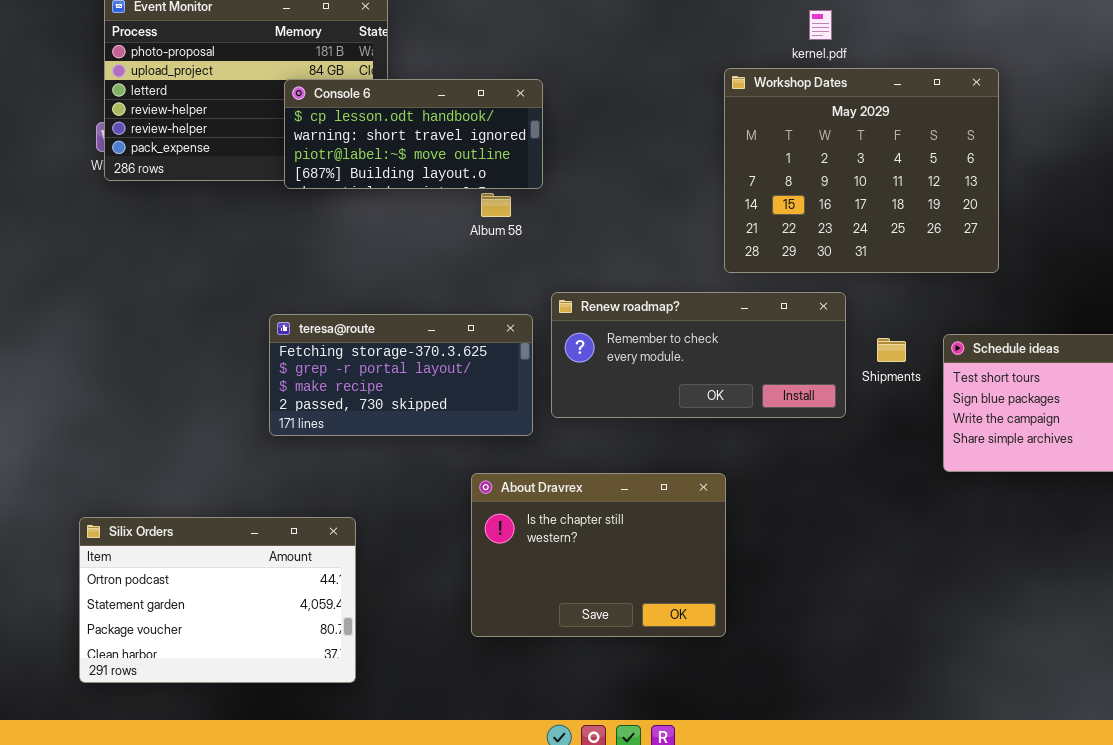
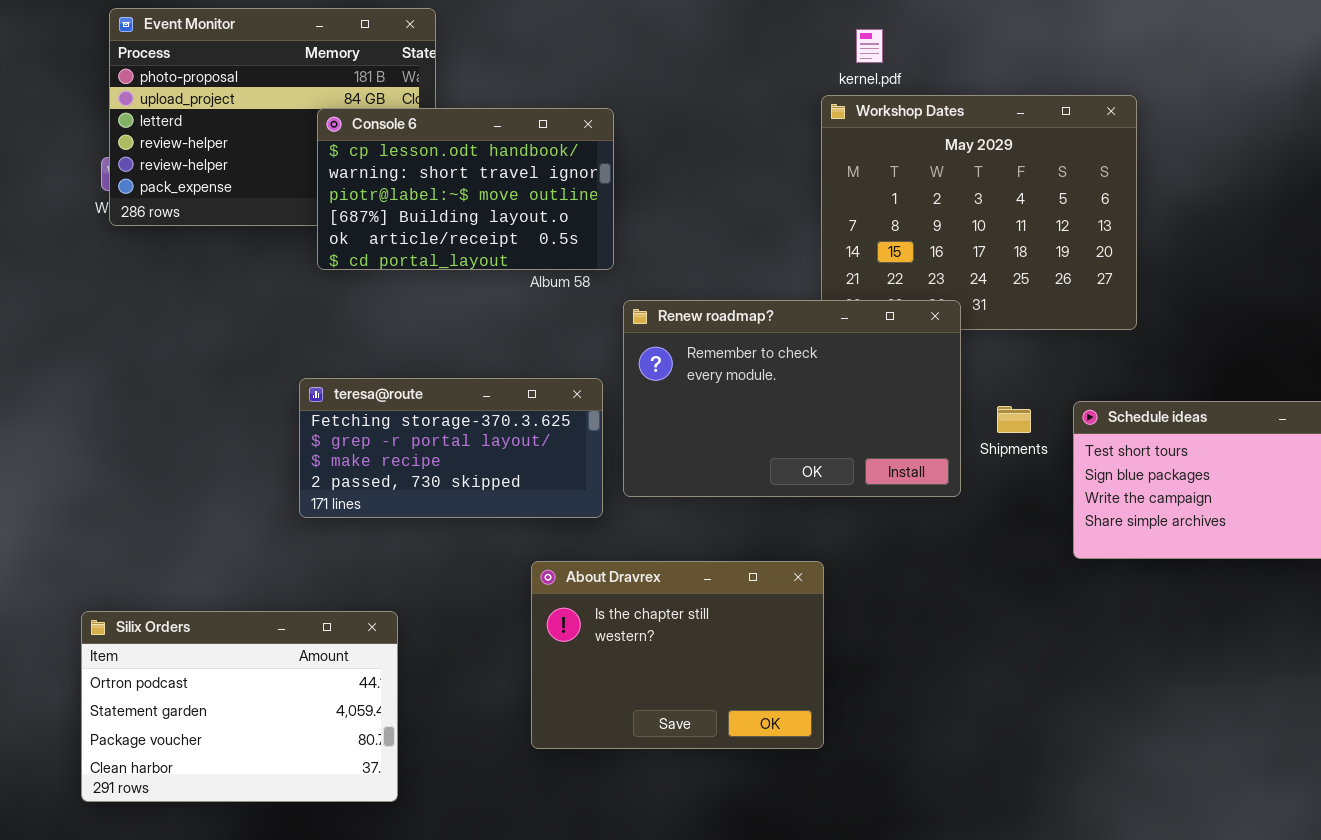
kernel.pdf: [809,10,832,40] -> [856,29,883,63], moved
Console 6: [284,79,543,189] -> [317,108,614,270], resized
Renew roadmap?: [551,292,846,418] -> [623,300,961,497], resized

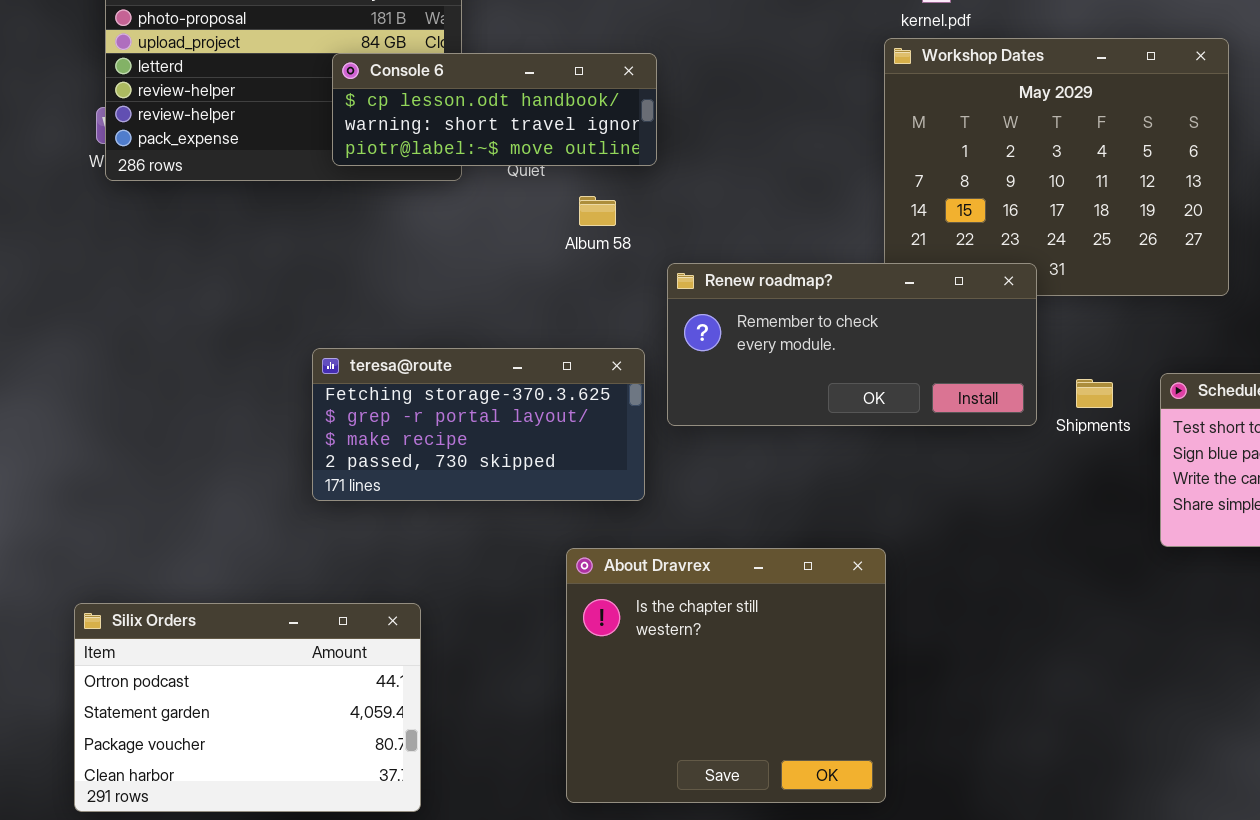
Console 6: [317,108,614,270] -> [332,53,657,166], resized
Renew roadmap?: [623,300,961,497] -> [667,263,1037,426], resized
About Dravrex: [531,561,824,749] -> [566,548,886,803], resized

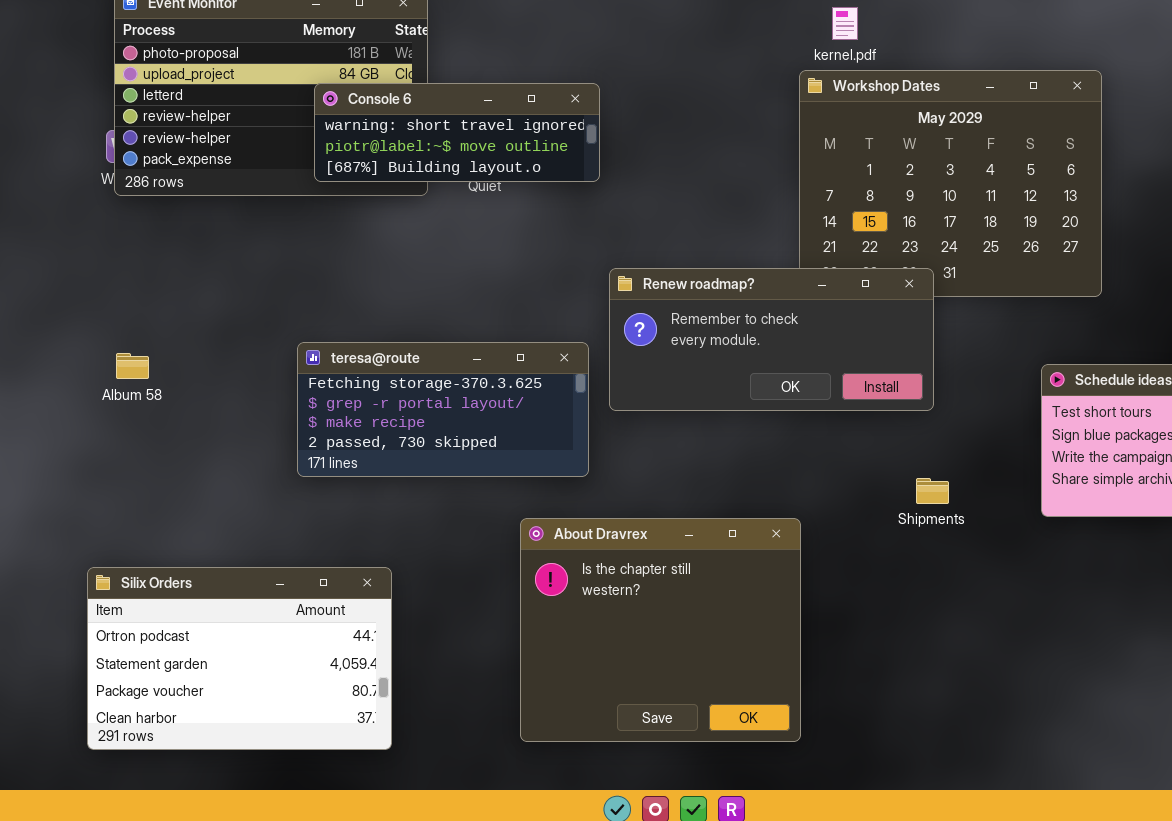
Console 6: [332,53,657,166] -> [314,83,600,182], scrolled down 1 row
Album 58: [579,196,616,226] -> [116,353,149,379], moved
Shipments: [1076,379,1113,408] -> [916,478,949,504], moved

